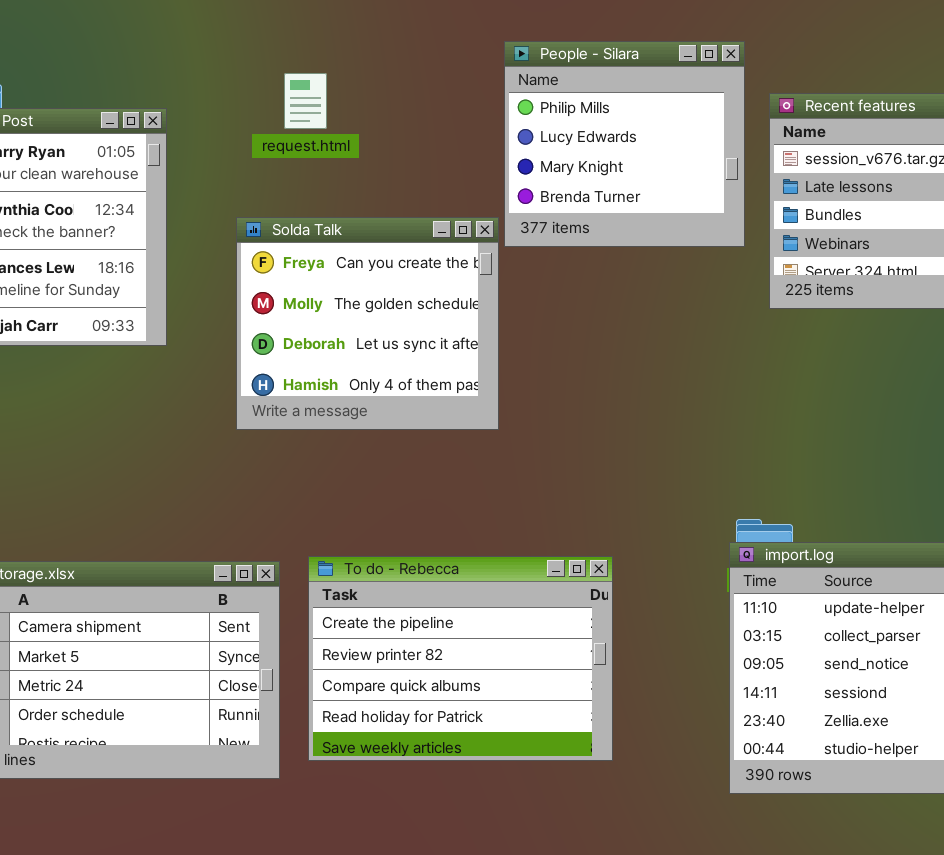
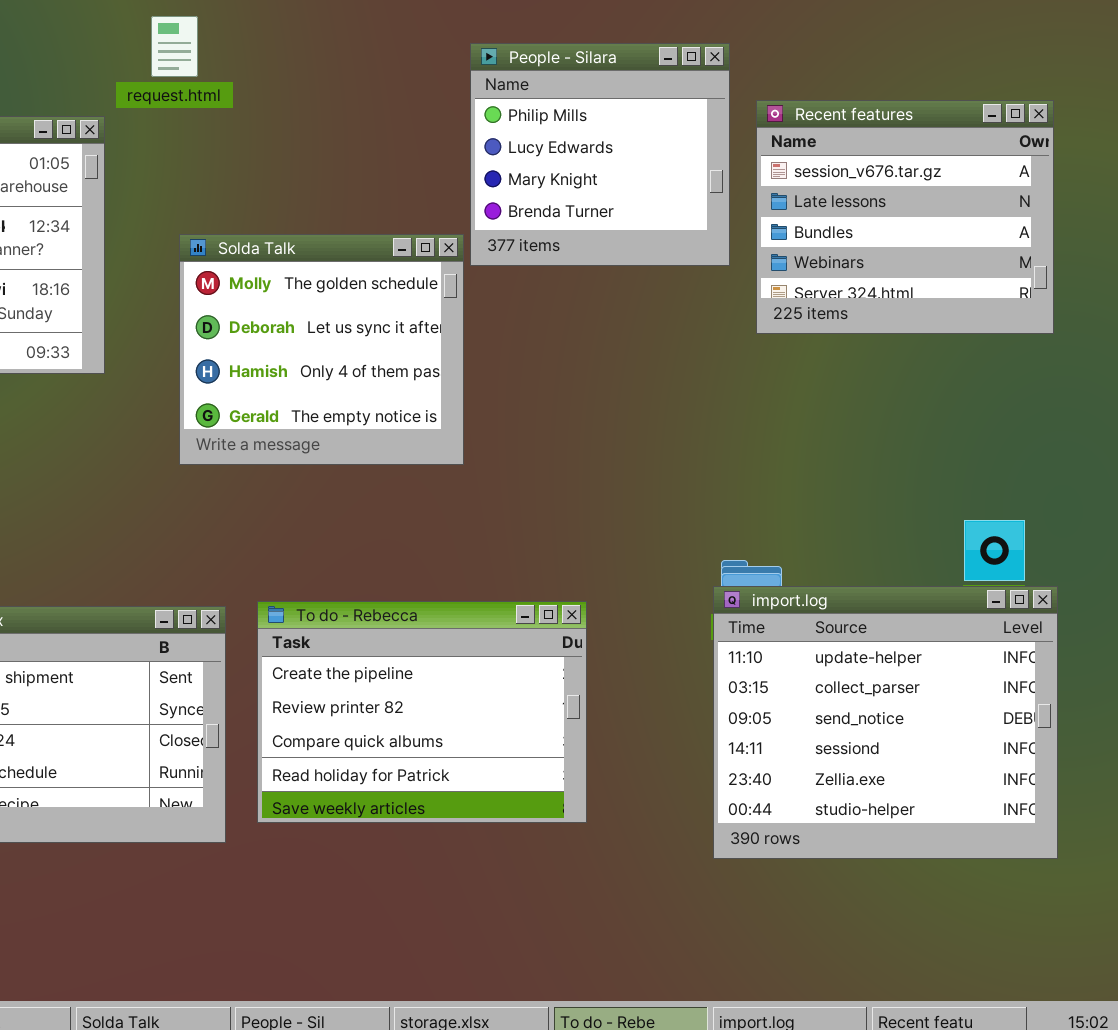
request.html: [284,73,327,129] -> [151,16,198,77], moved
Solda Talk: [236,217,499,430] -> [179,234,464,465], scrolled down 1 row

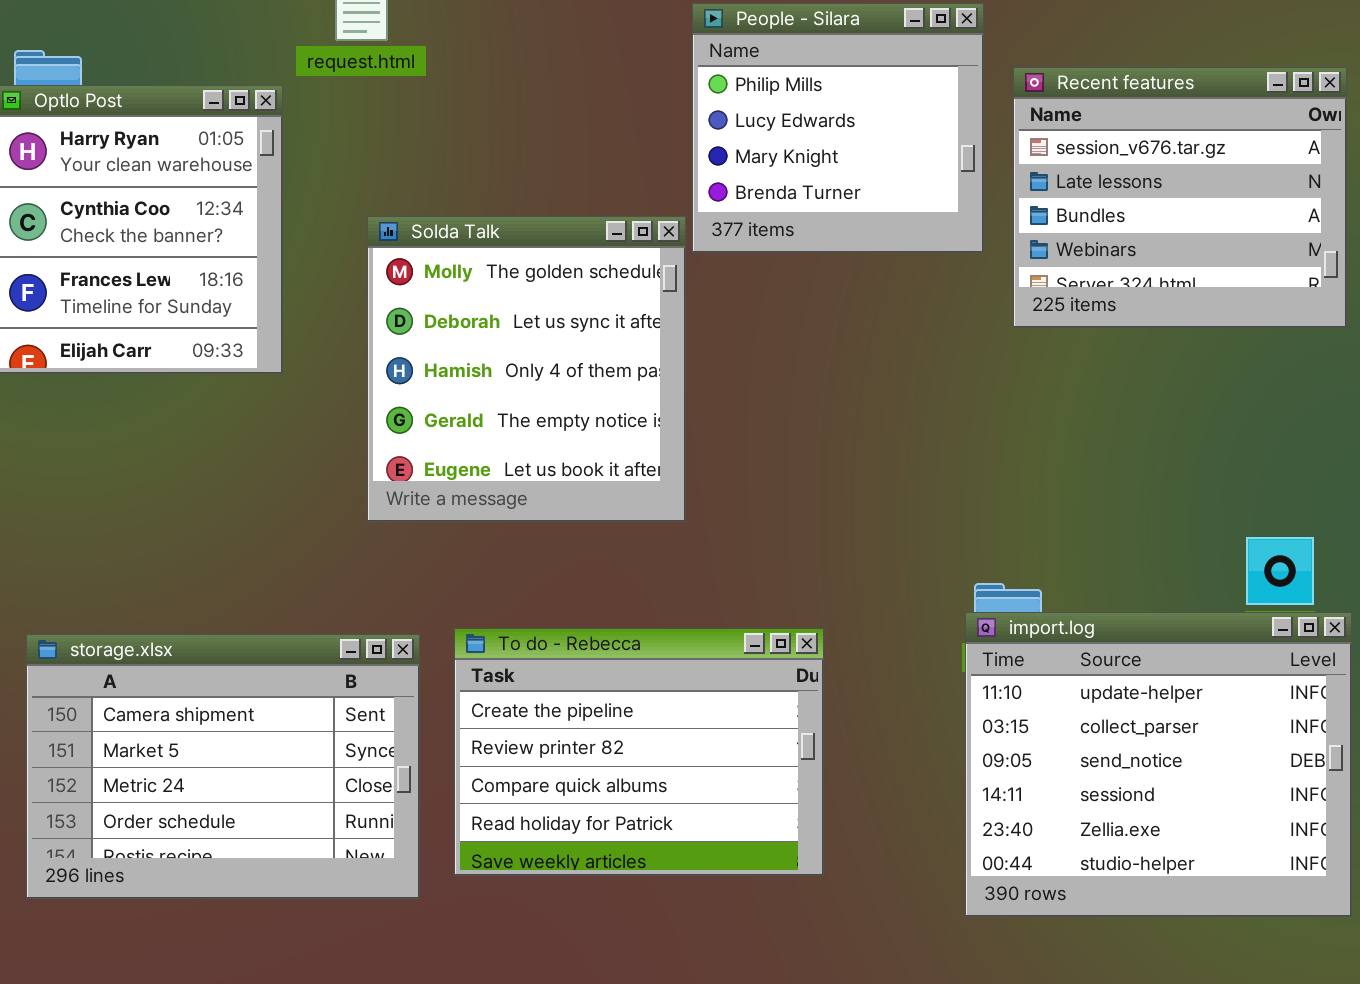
Solda Talk: [179,234,464,465] -> [367,216,686,522], resized

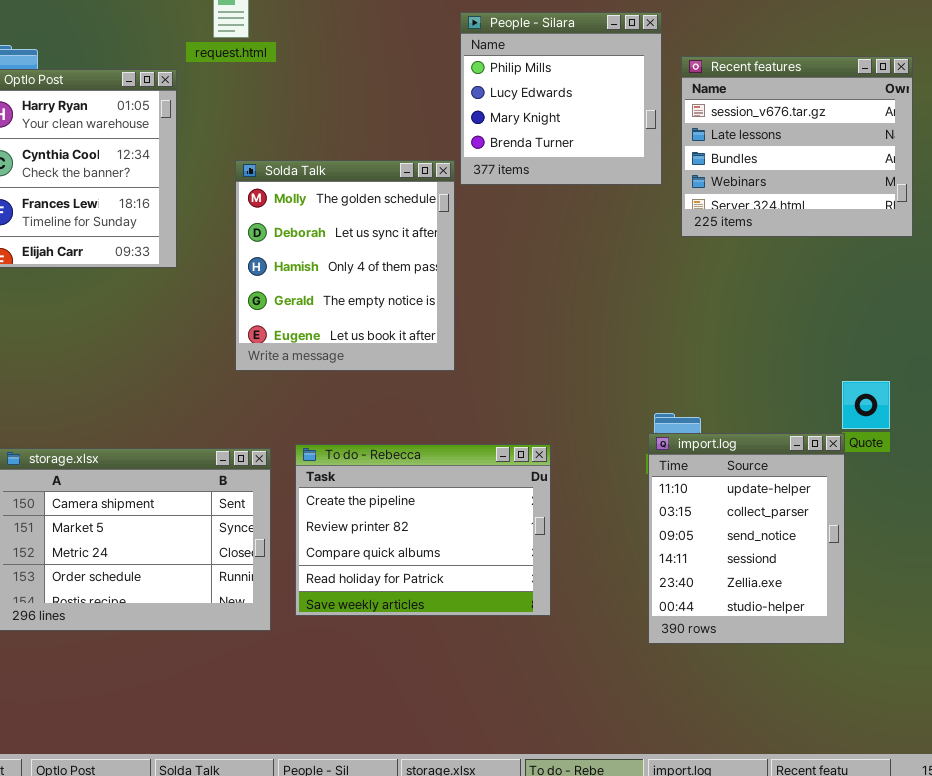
import.log: [965,612,1352,917] -> [648,433,845,644], resized

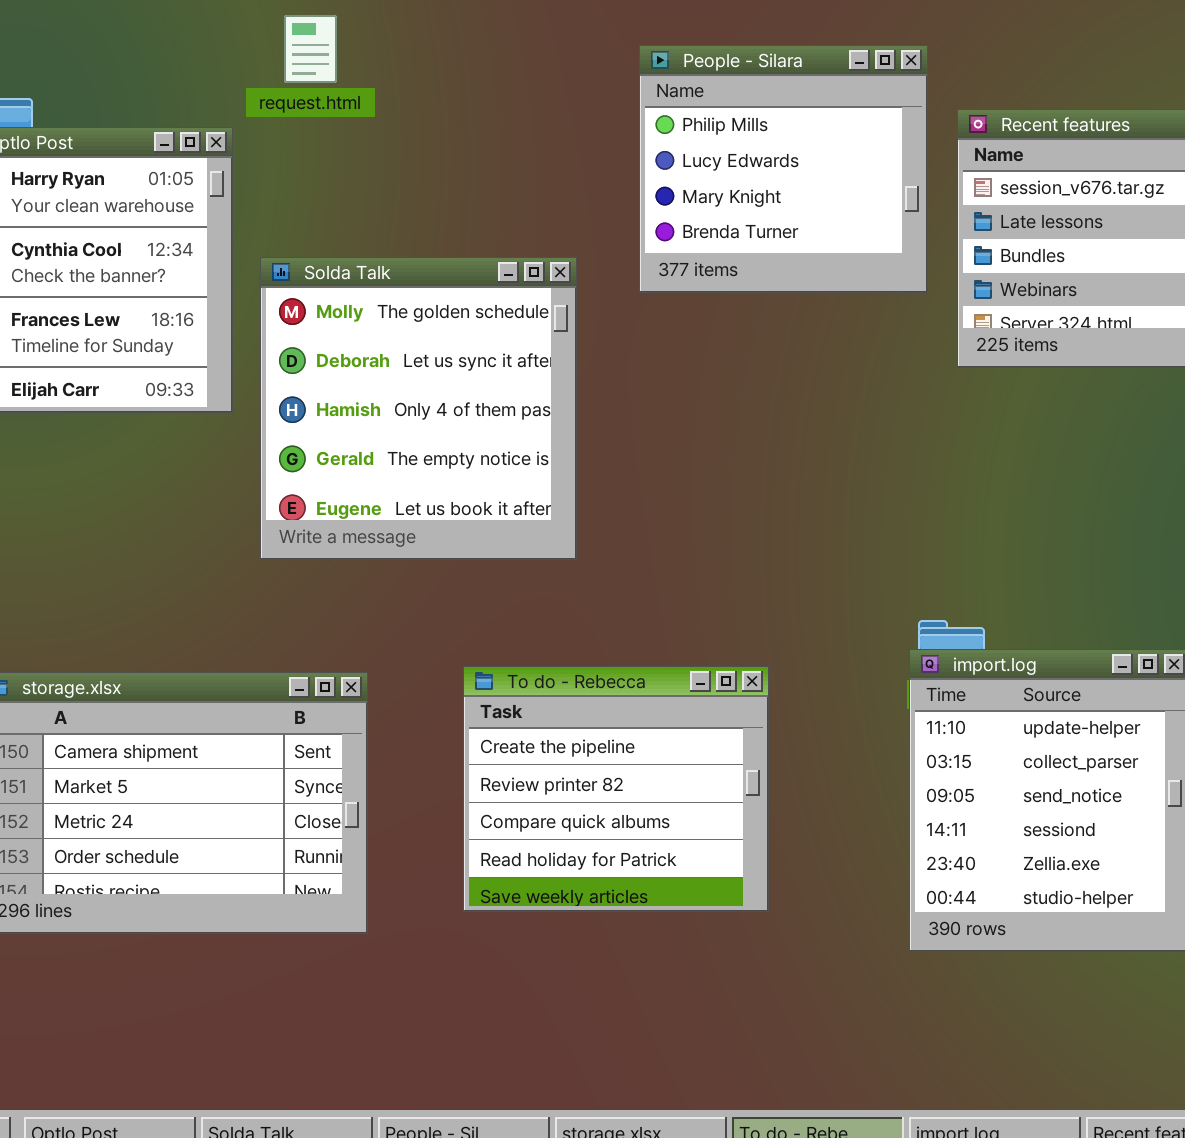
Solda Talk: [235,160,455,371] -> [260,257,577,560], moved
To do - Rebecca: [295,444,551,616] -> [463,666,769,912], resized

